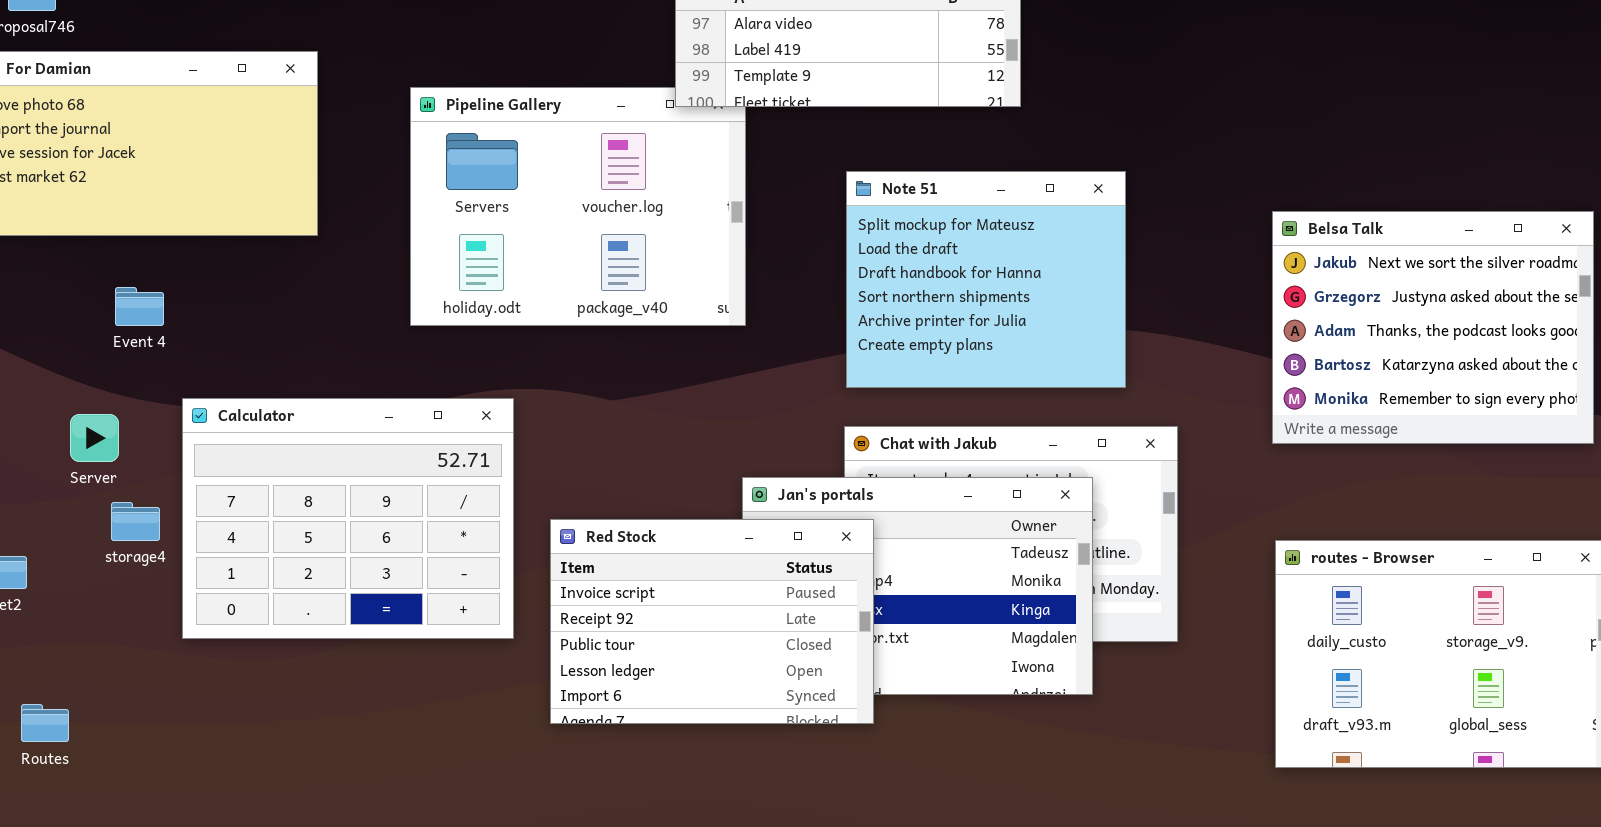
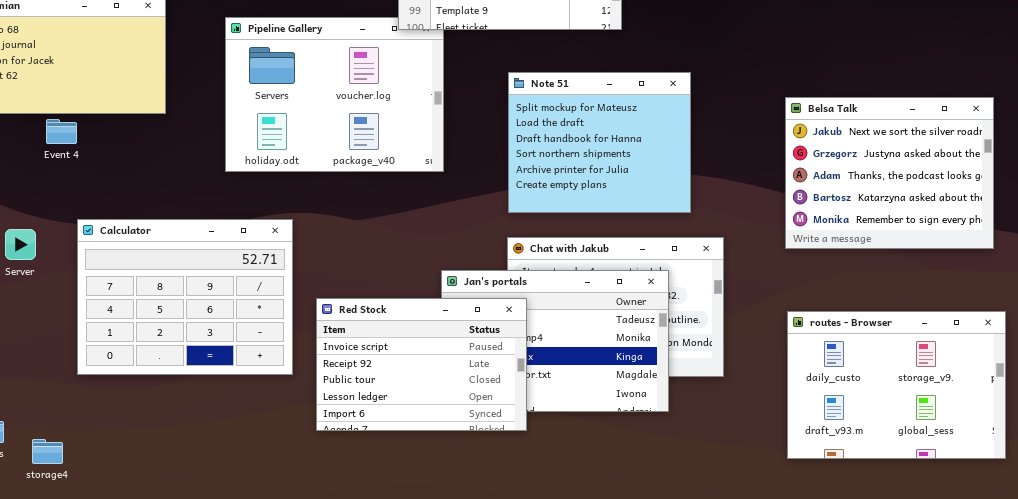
Event 4: [115,287,164,326] -> [46,119,77,144], moved
storage4: [111,502,160,541] -> [32,439,63,464], moved

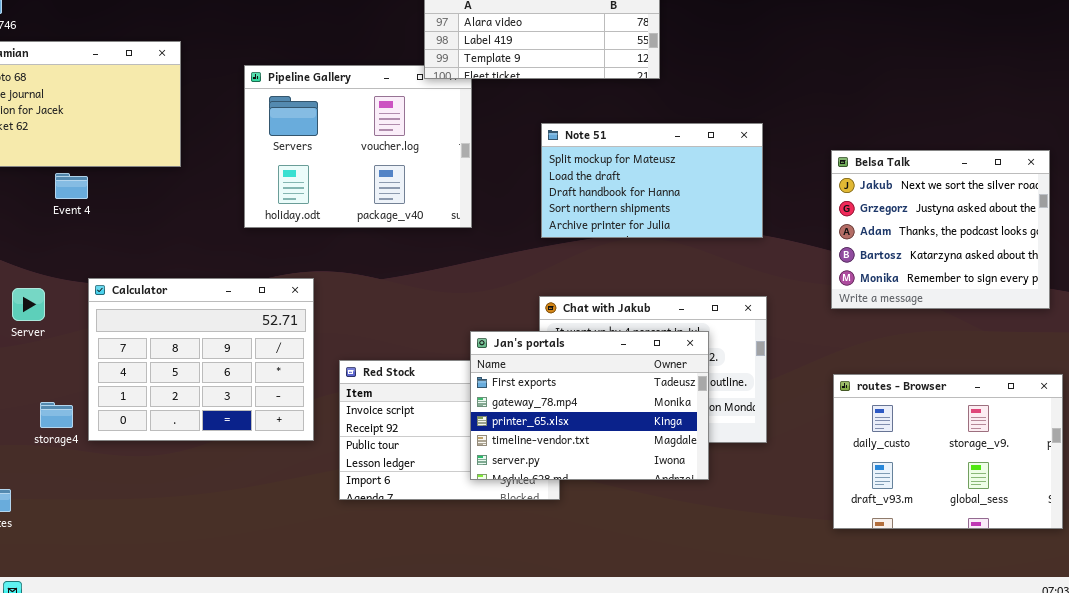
Note 51: [508,72,691,213] -> [541,123,763,238], resized
Jan's portals: [441,270,669,412] -> [470,331,709,480], raised
storage4: [32,439,63,464] -> [40,402,73,428], moved

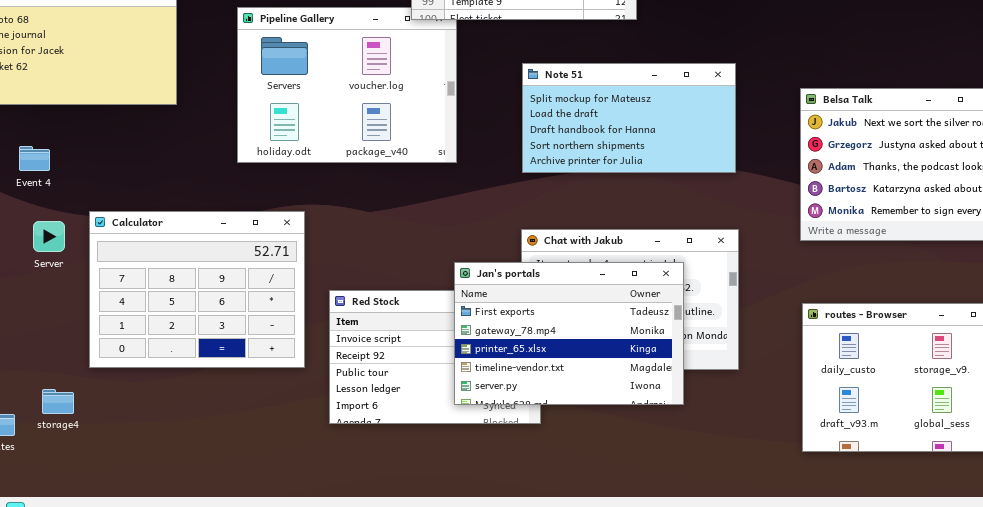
Event 4: [55,173,88,199] -> [19,146,50,171], moved
Server: [12,288,45,321] -> [33,221,65,252], moved
storage4: [40,402,73,428] -> [42,389,74,414], moved

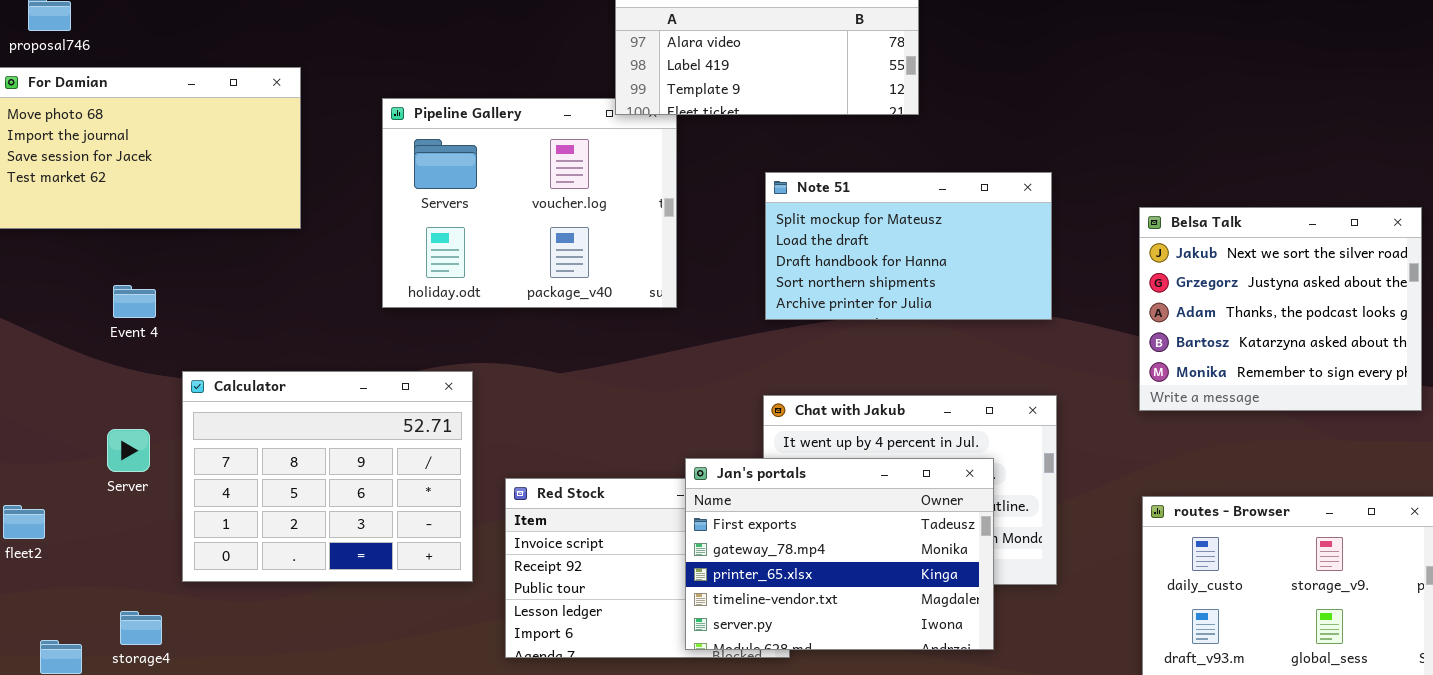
Event 4: [19,146,50,171] -> [113,285,156,318], moved
Server: [33,221,65,252] -> [107,429,150,472], moved
Jan's portals: [454,262,684,405] -> [685,458,994,650], moved

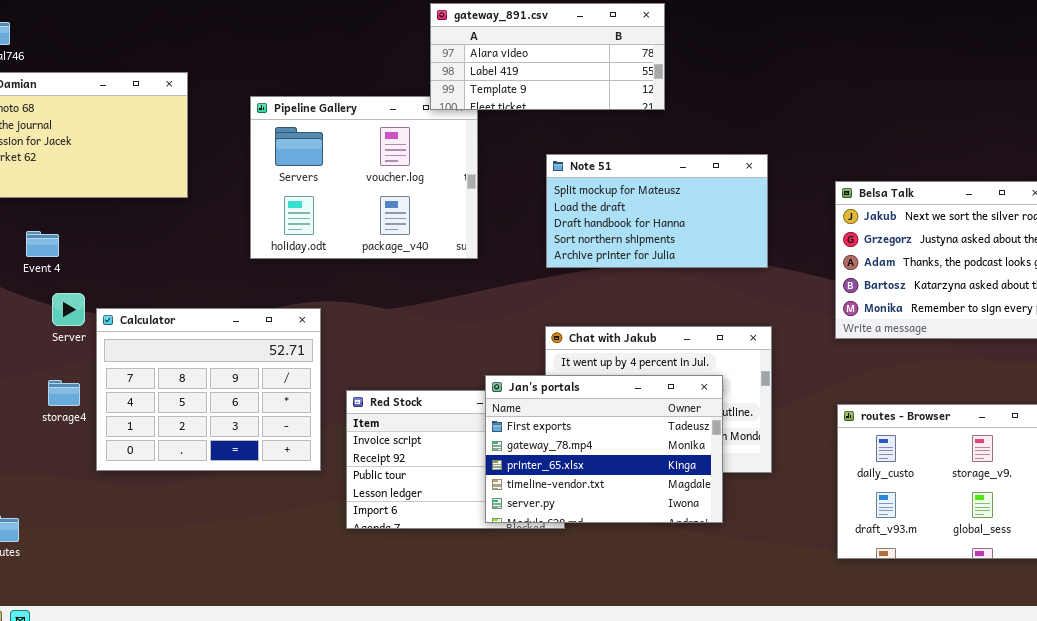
Event 4: [113,285,156,318] -> [26,231,59,257], moved
Server: [107,429,150,472] -> [52,293,85,326], moved
storage4: [120,611,162,645] -> [48,380,80,406], moved

